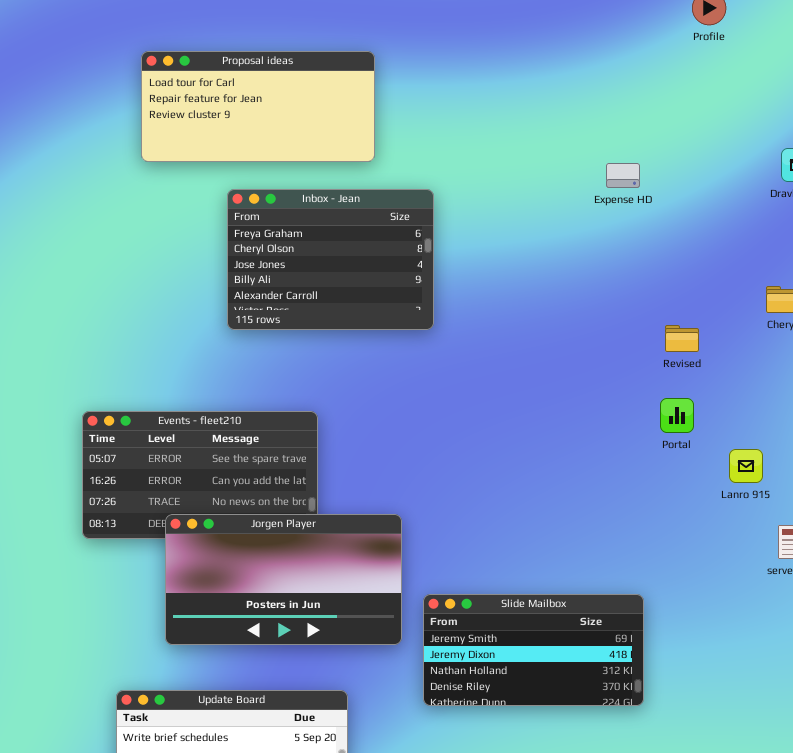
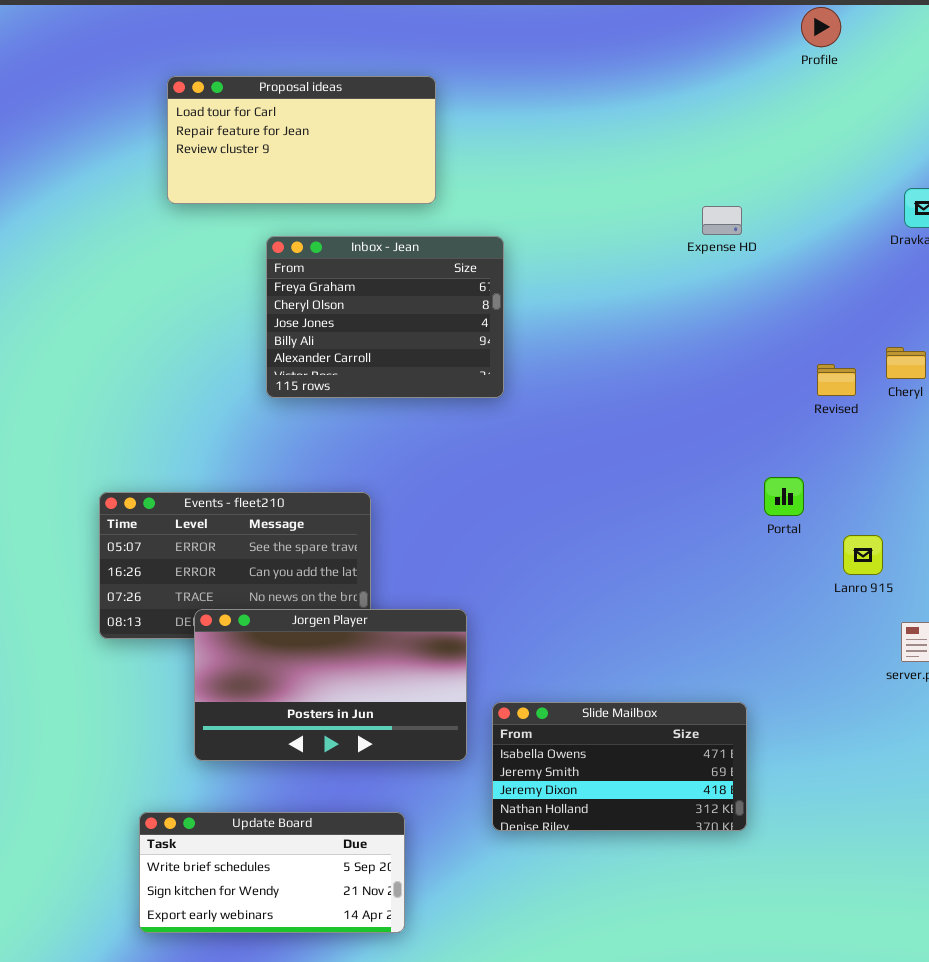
Revised: [665,325,699,352] -> [817,364,856,396], moved
Slide Mailbox: [423,594,644,706] -> [492,702,747,831], scrolled up 1 row

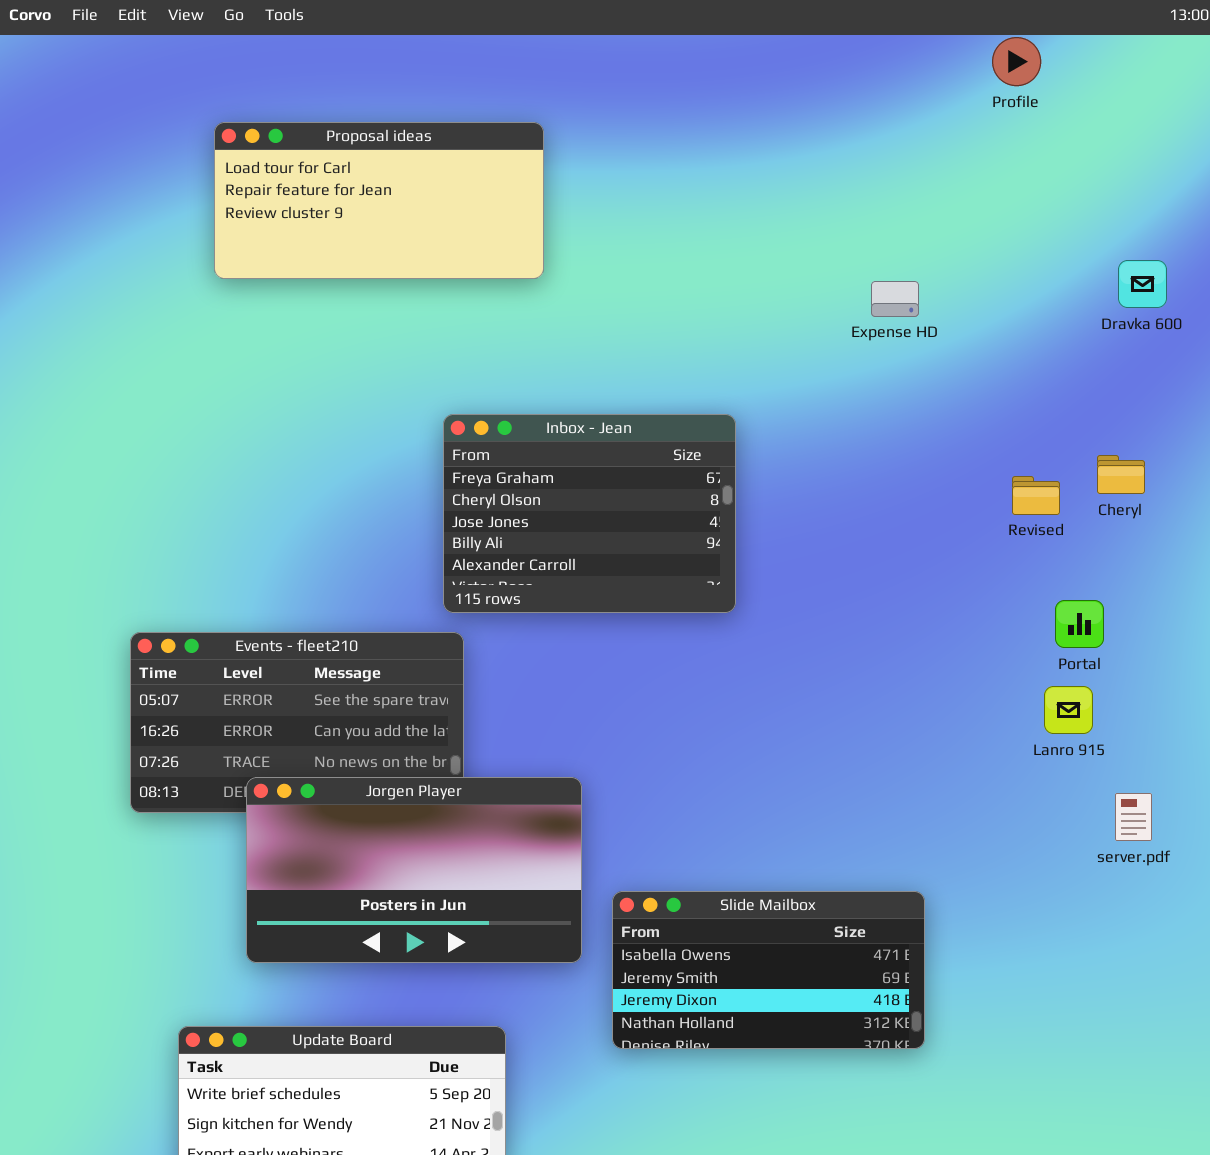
Inbox - Jean: [266,236,504,398] -> [443,414,736,613], moved
Portal: [764,477,804,516] -> [1055,600,1104,648], moved

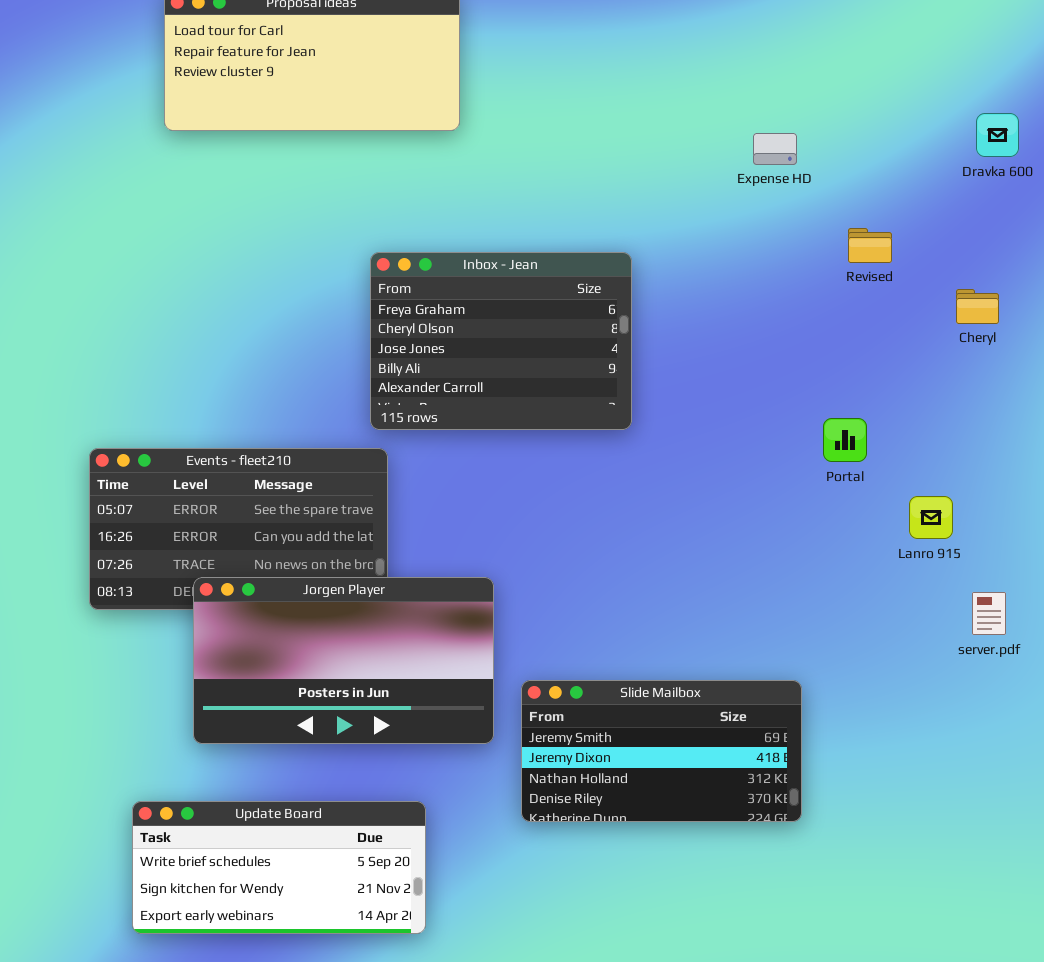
Revised: [1012,476,1060,515] -> [848,228,892,263], moved
Portal: [1055,600,1104,648] -> [823,418,867,462], moved
Slide Mailbox: [612,891,925,1049] -> [521,680,802,822], scrolled down 1 row

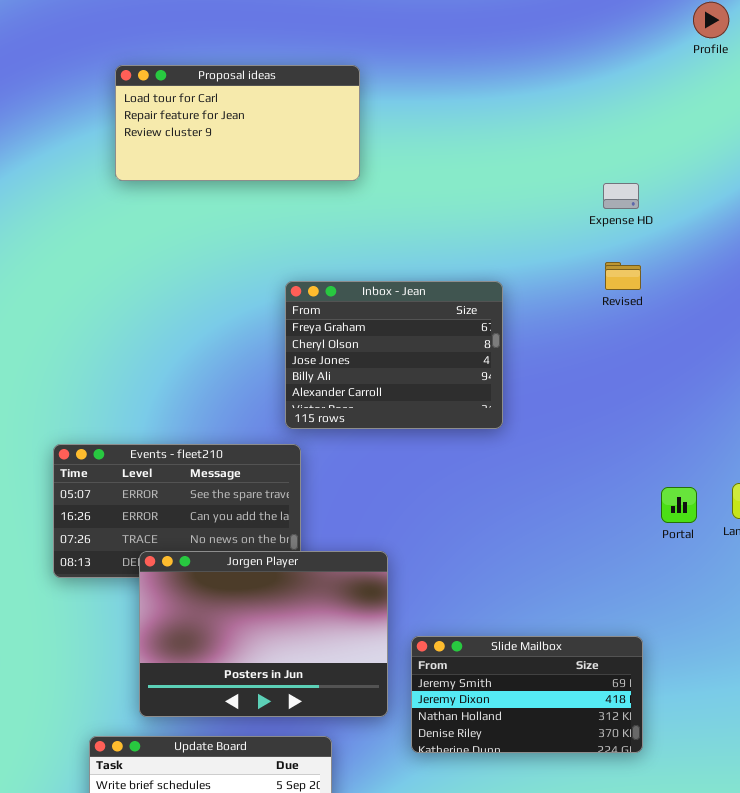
Revised: [848,228,892,263] -> [605,262,641,290], moved
Portal: [823,418,867,462] -> [661,487,697,523], moved
Jorgen Player: [193,577,494,744] -> [139,551,388,717], resized

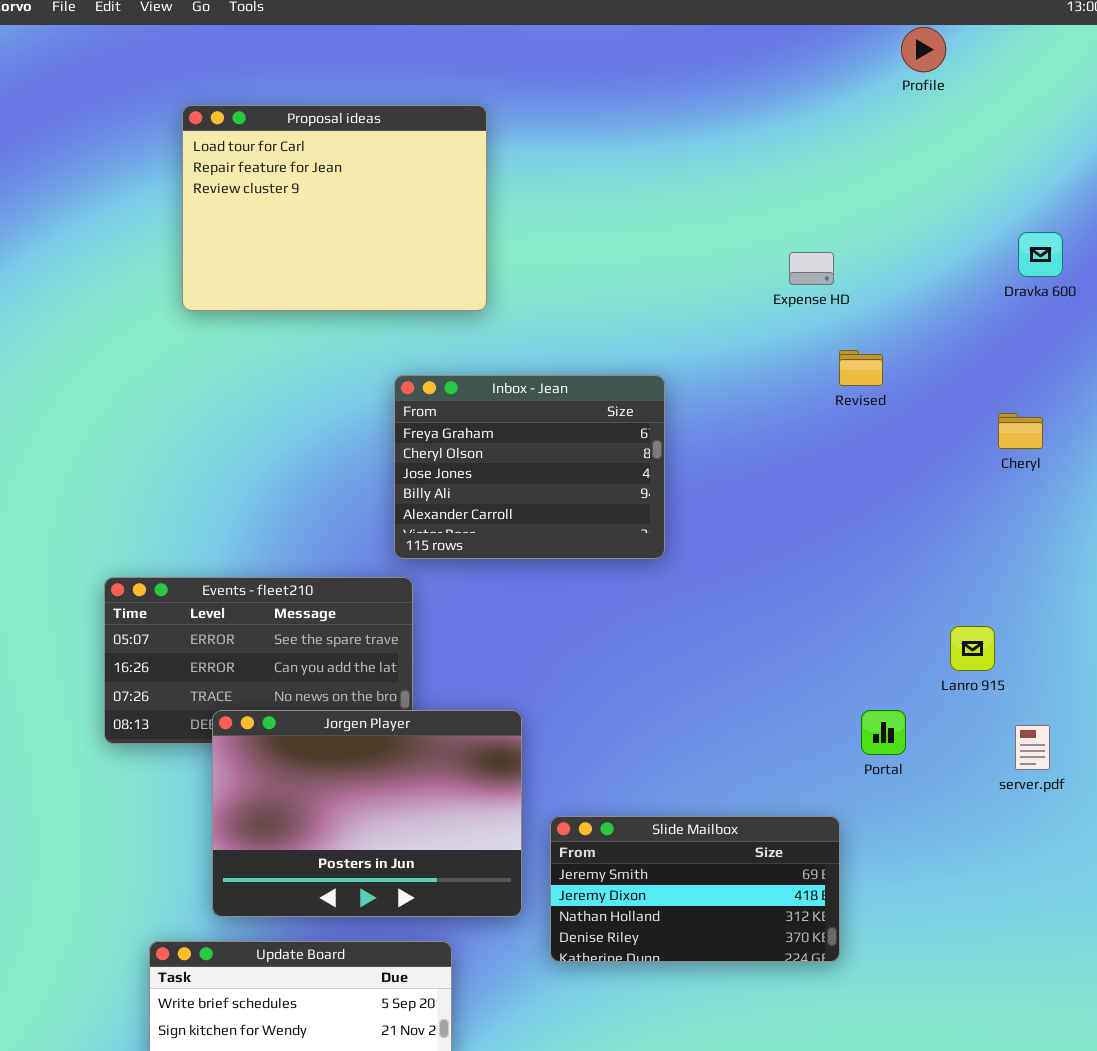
Proposal ideas: [115,65,360,181] -> [182,105,487,311], resized
Revised: [605,262,641,290] -> [839,350,883,386], moved
Portal: [661,487,697,523] -> [861,710,906,755], moved

